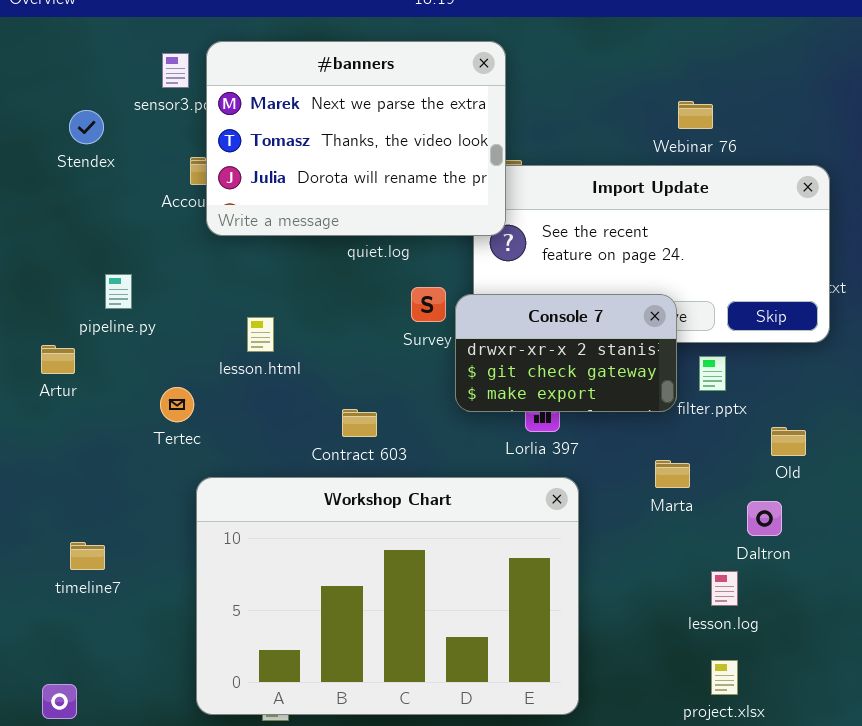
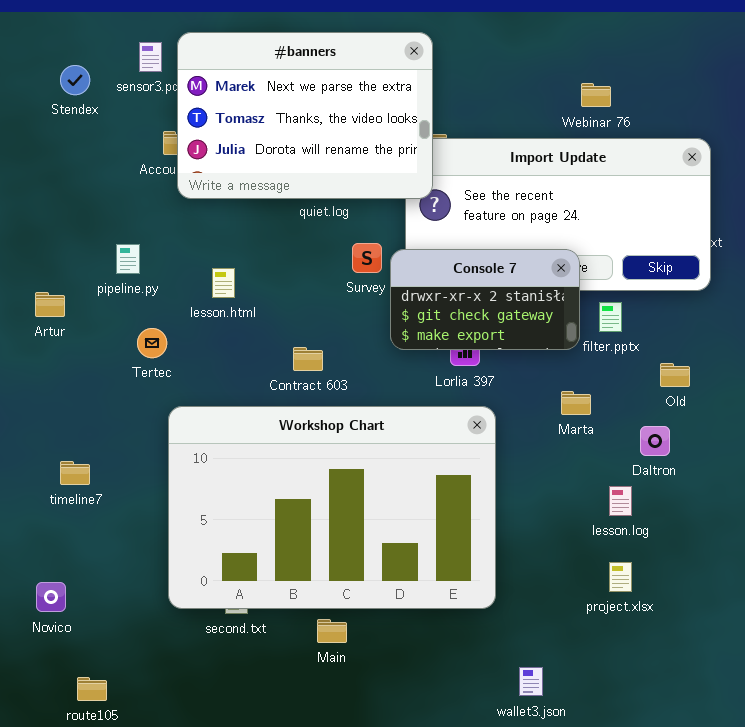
Stendex: [69,110,104,144] -> [60,65,90,95], moved
pipeline.py: [105,274,132,309] -> [116,244,140,274], moved

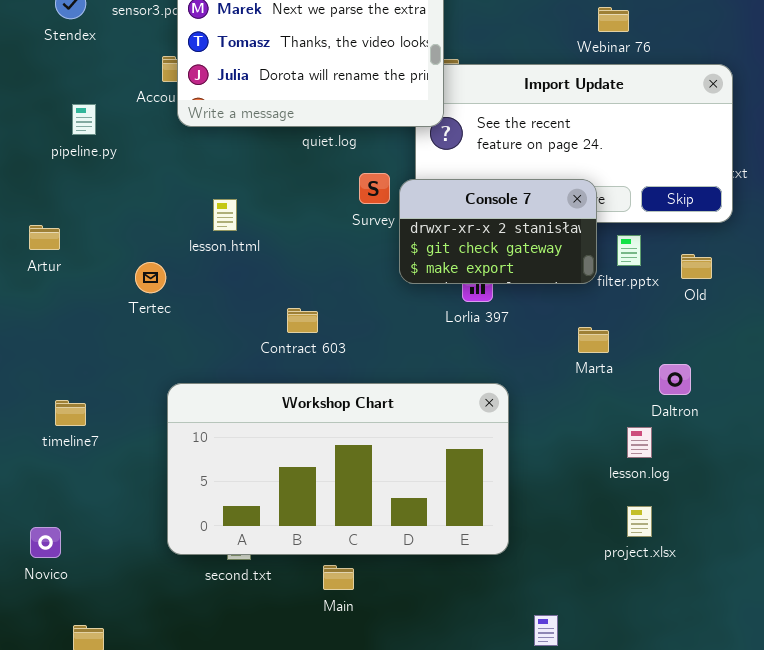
pipeline.py: [116,244,140,274] -> [72,104,96,135], moved
Contract 603: [293,347,323,371] -> [287,308,318,333], moved
Old: [660,363,690,387] -> [681,254,712,279], moved
Workshop Chart: [168,406,496,609] -> [167,383,509,555], resized

